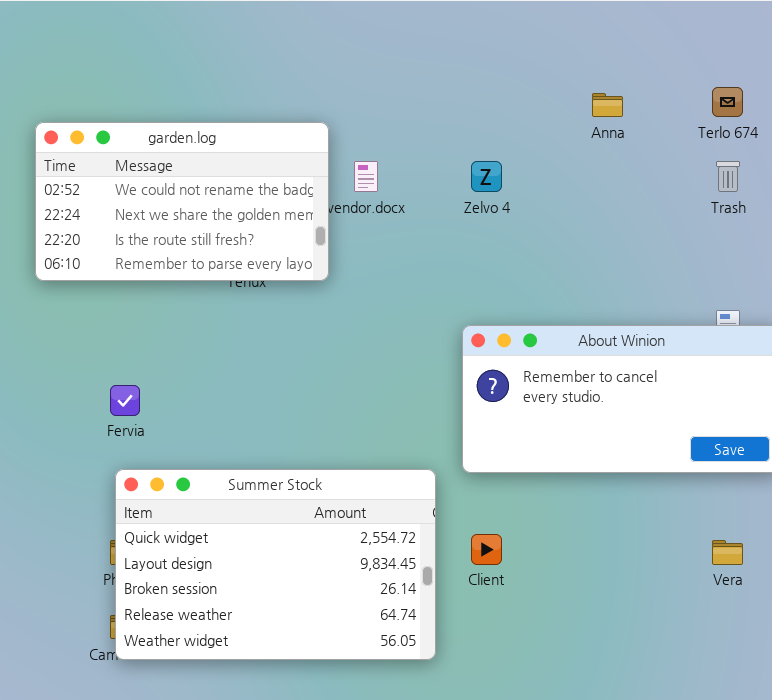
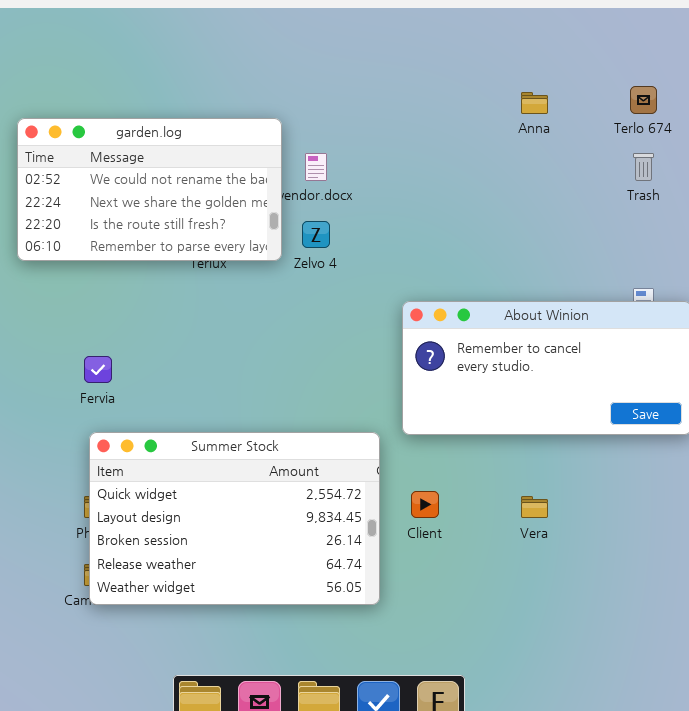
Zelvo 4: [471,161,502,192] -> [302,221,330,248], moved
Vera: [712,540,743,565] -> [521,496,548,518], moved

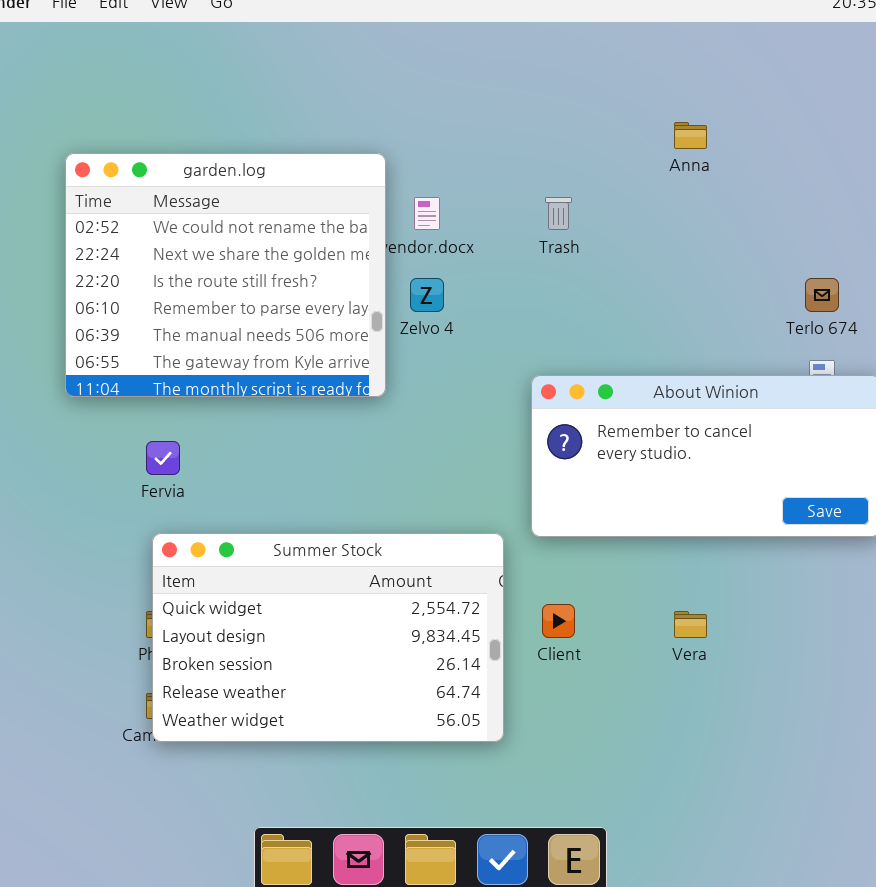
Terlo 674: [630,86,657,114] -> [805,278,839,312], moved
garden.log: [17,118,282,261] -> [65,153,386,397], resized
Trash: [633,153,654,181] -> [545,197,572,230], moved

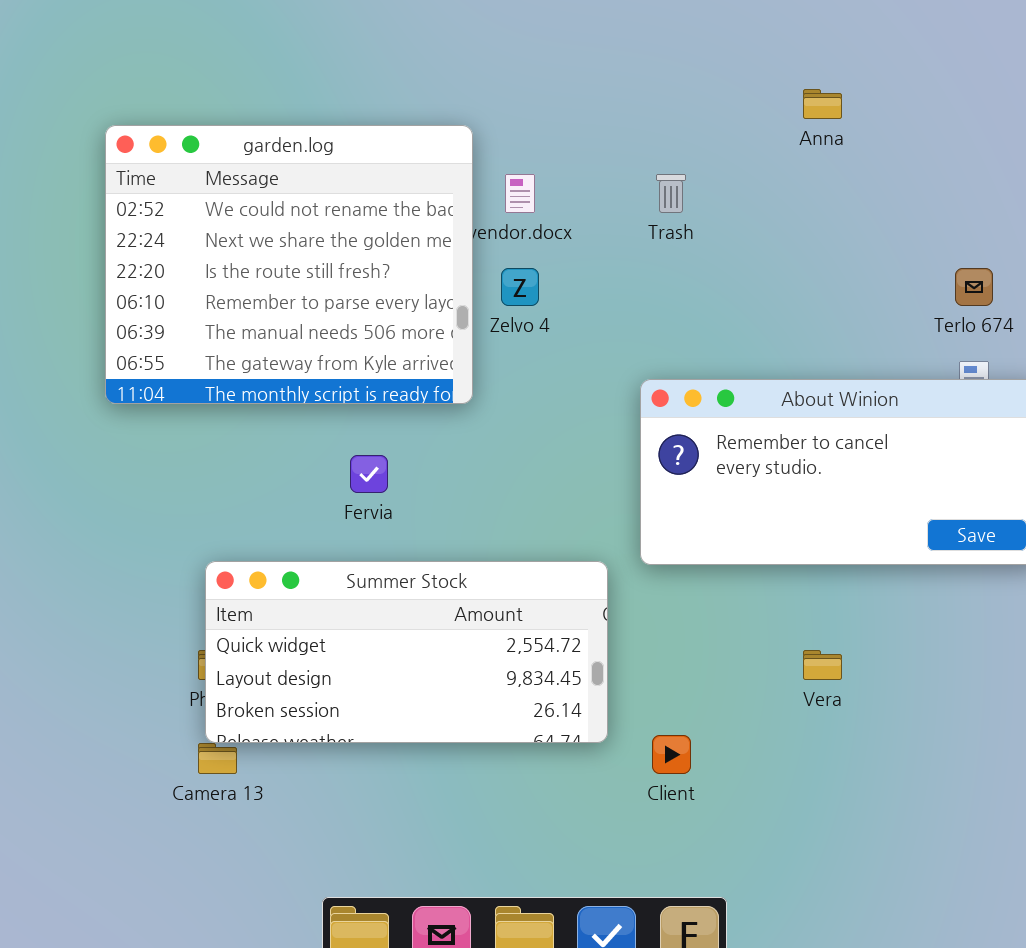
Fervia: [146,441,180,475] -> [350,455,388,493], moved
Summer Stock: [152,533,504,742] -> [205,561,608,743], resized
Client: [542,604,575,638] -> [652,735,691,774], moved

